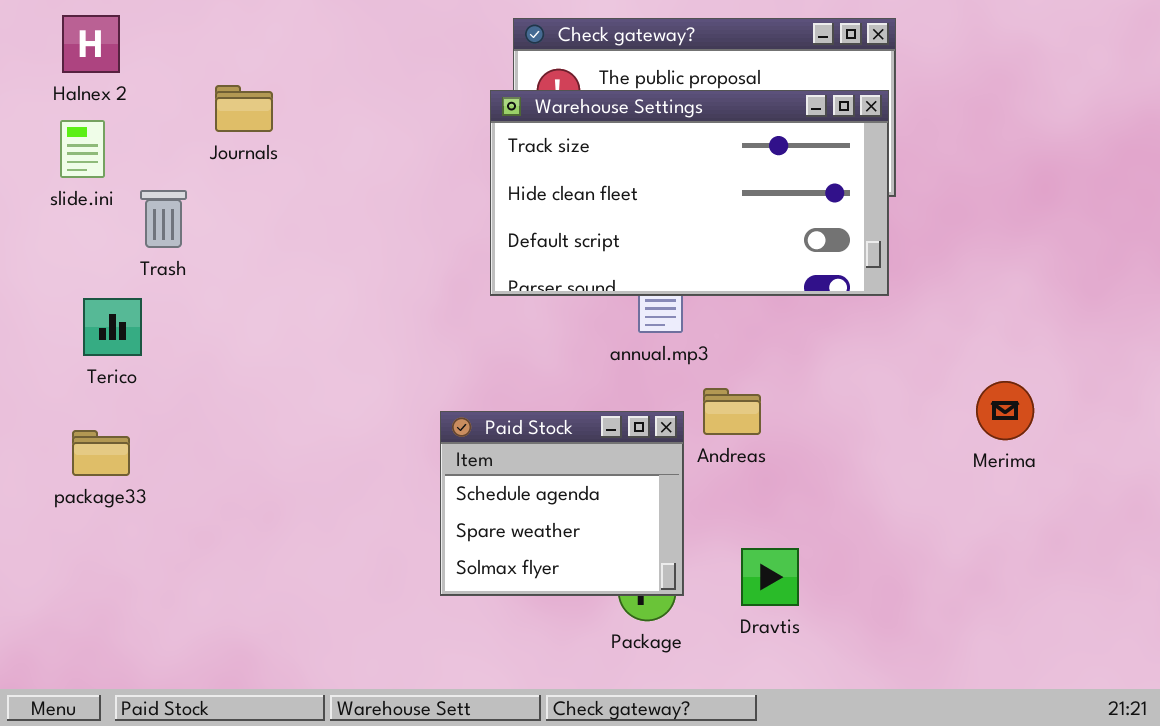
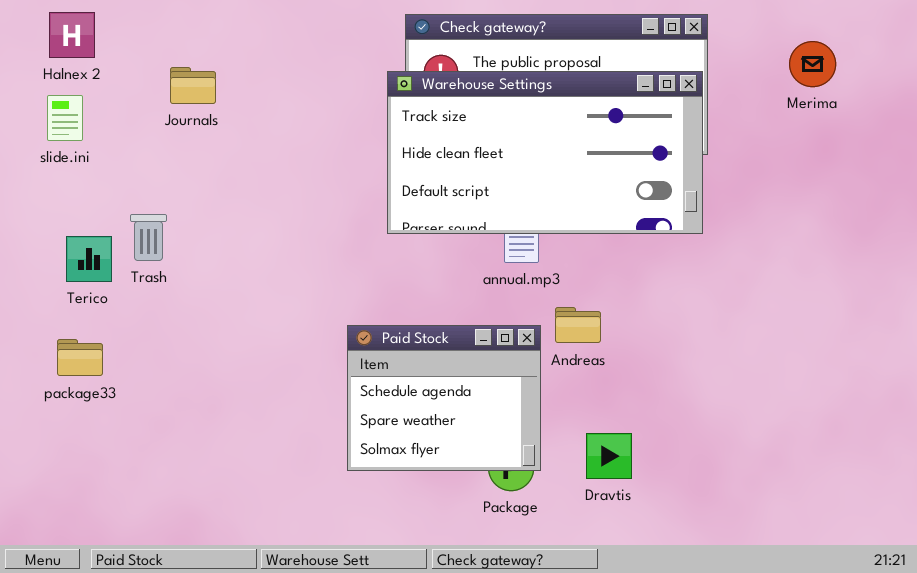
Trash: [140,190,187,248] -> [130,214,167,261], moved
Merima: [976,381,1034,440] -> [789,41,836,87], moved

